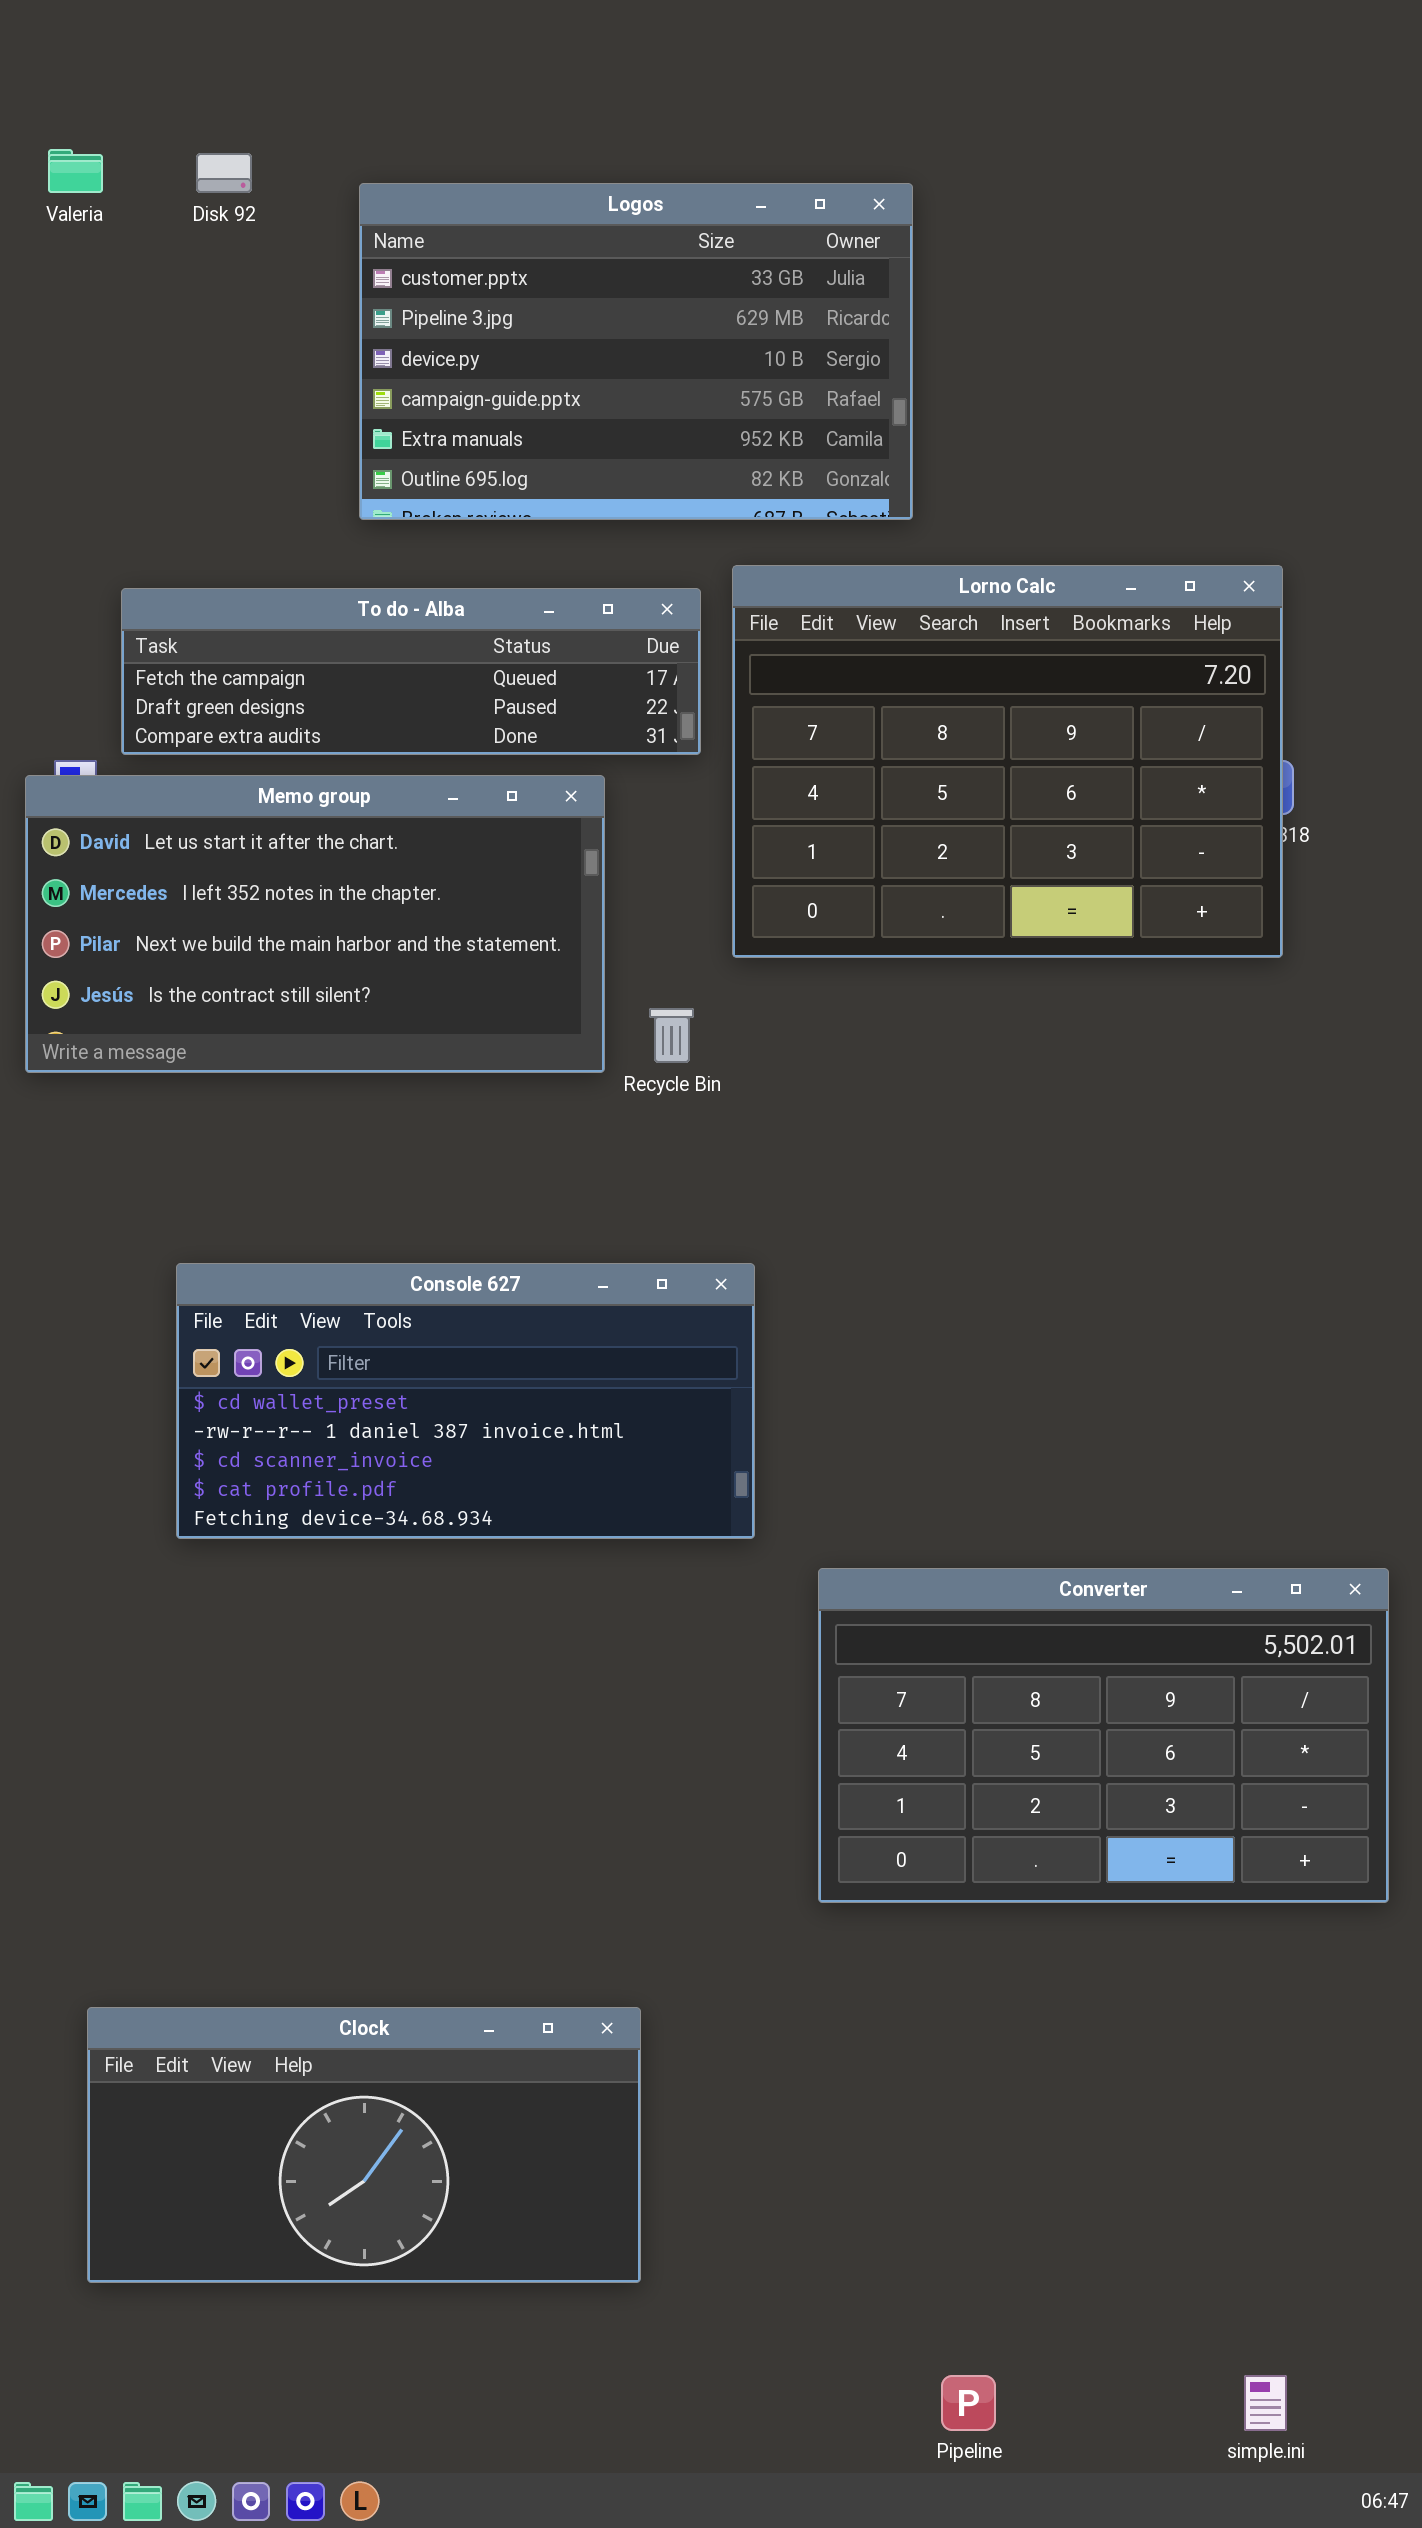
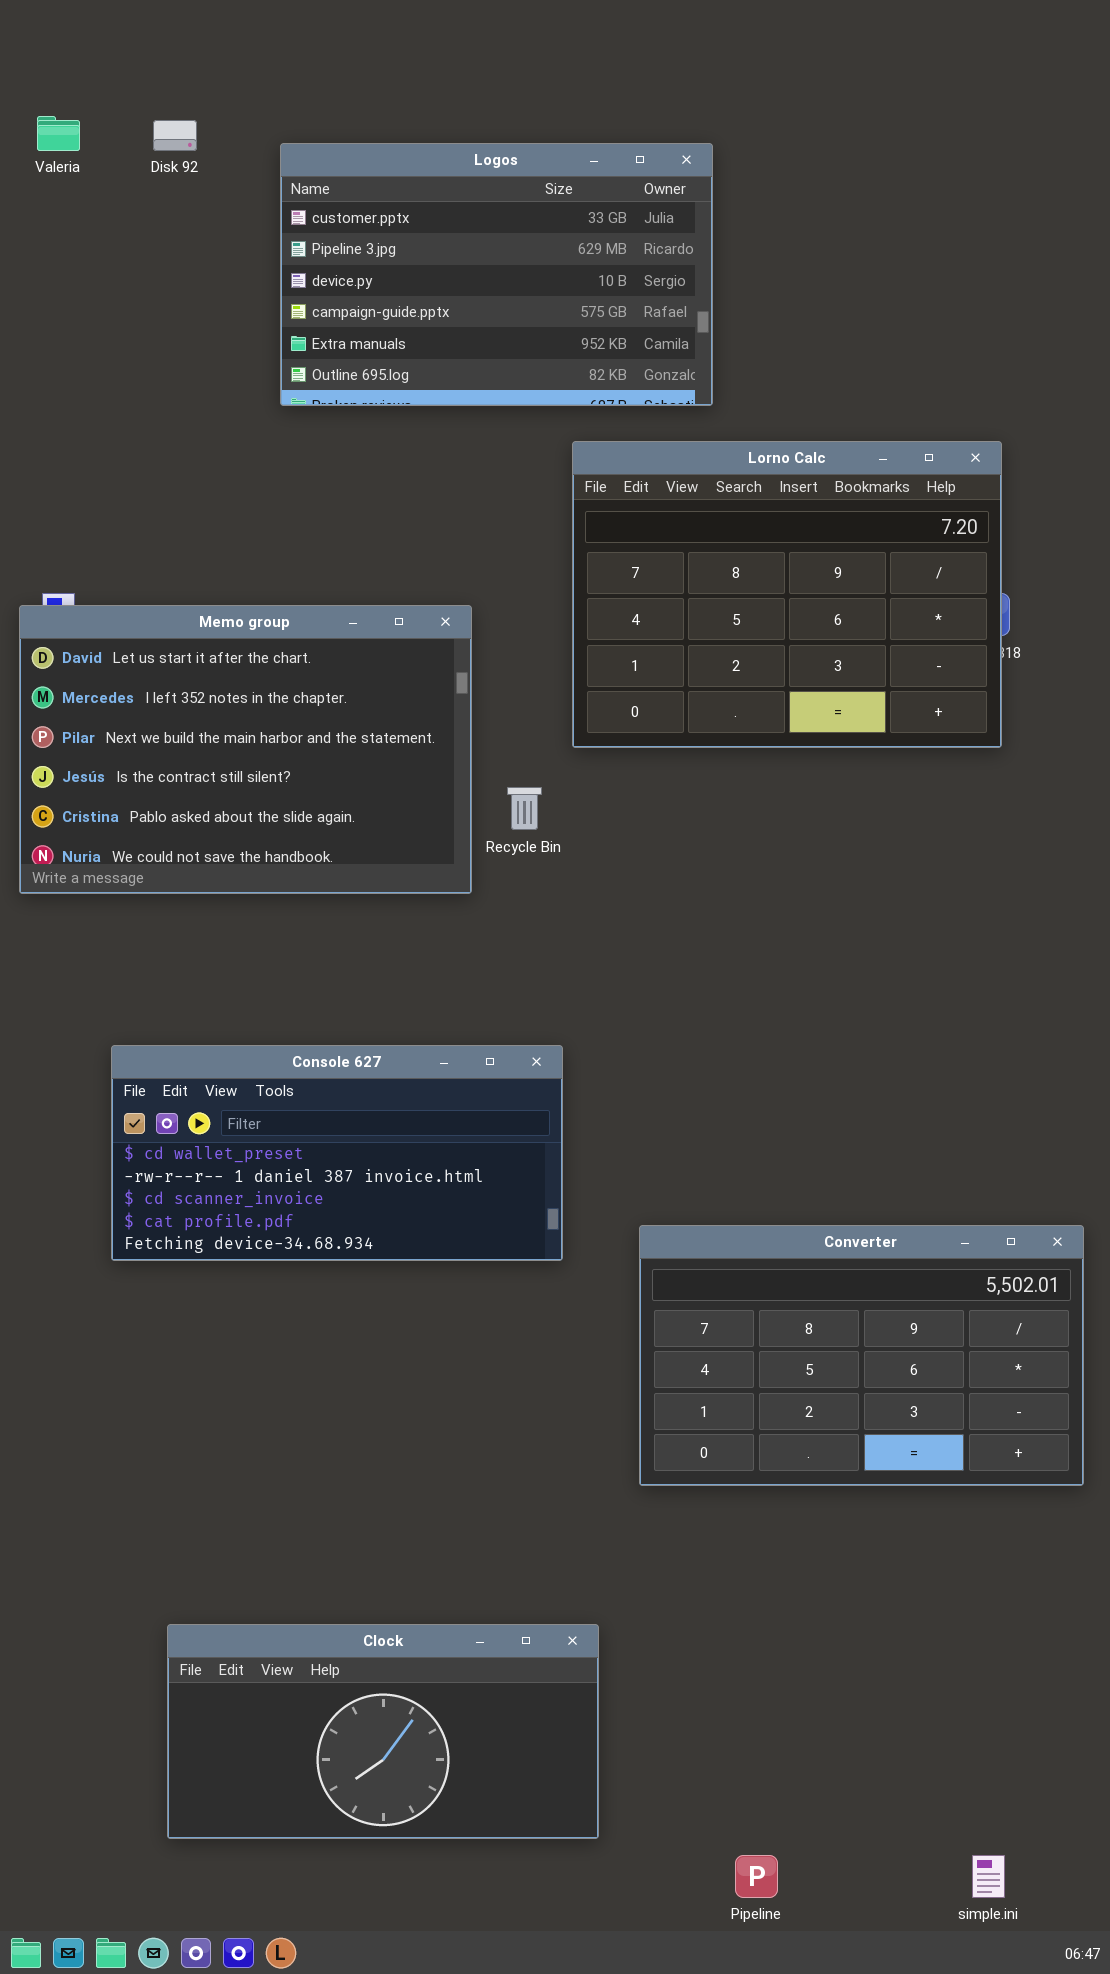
To do - Alba: [121,588,701,755] -> none, closed
Memo group: [25,775,605,1073] -> [19,605,472,894], resized
Console 627: [176,1263,755,1539] -> [111,1045,563,1261], moved
Clock: [87,2007,641,2283] -> [167,1624,599,1839], moved

